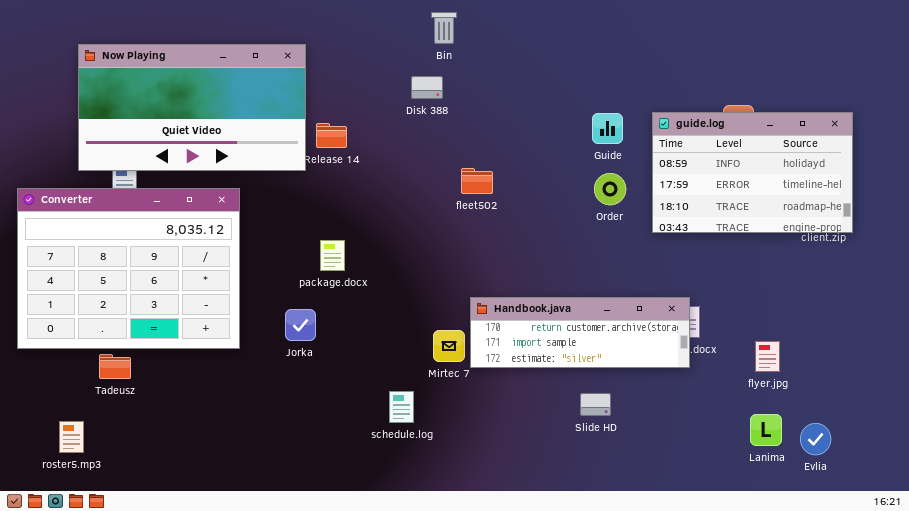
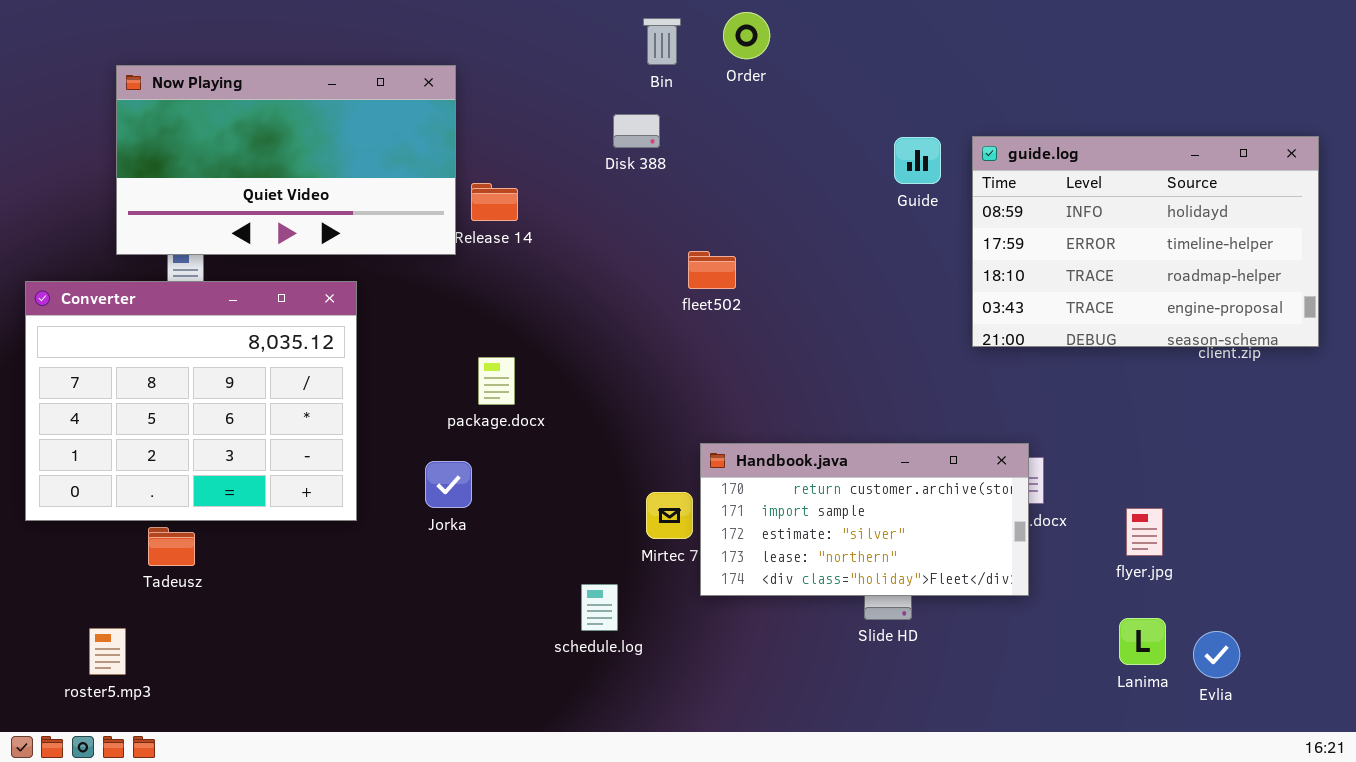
guide.log: [652,112,853,233] -> [972,136,1319,347], resized
Guide: [592,113,623,144] -> [894,137,941,184], moved
Order: [594,173,626,205] -> [723,12,770,59], moved
Handbook.java: [470,297,690,368] -> [700,443,1029,596], resized

